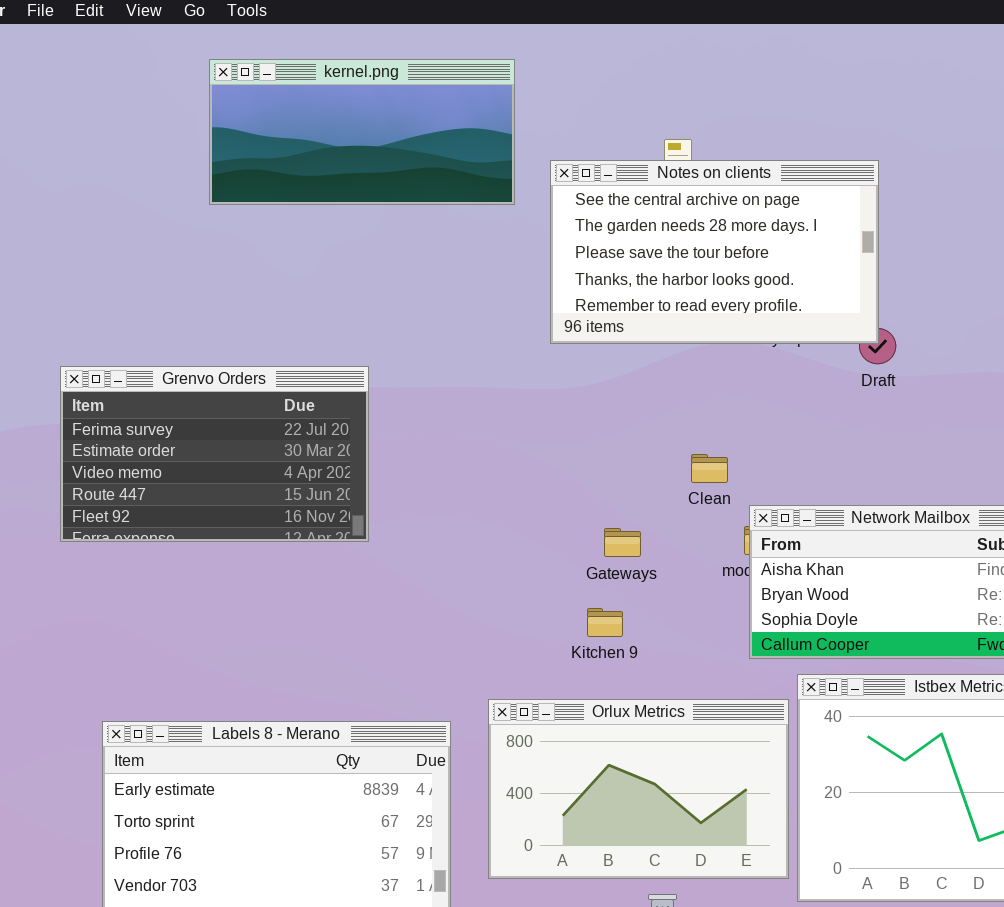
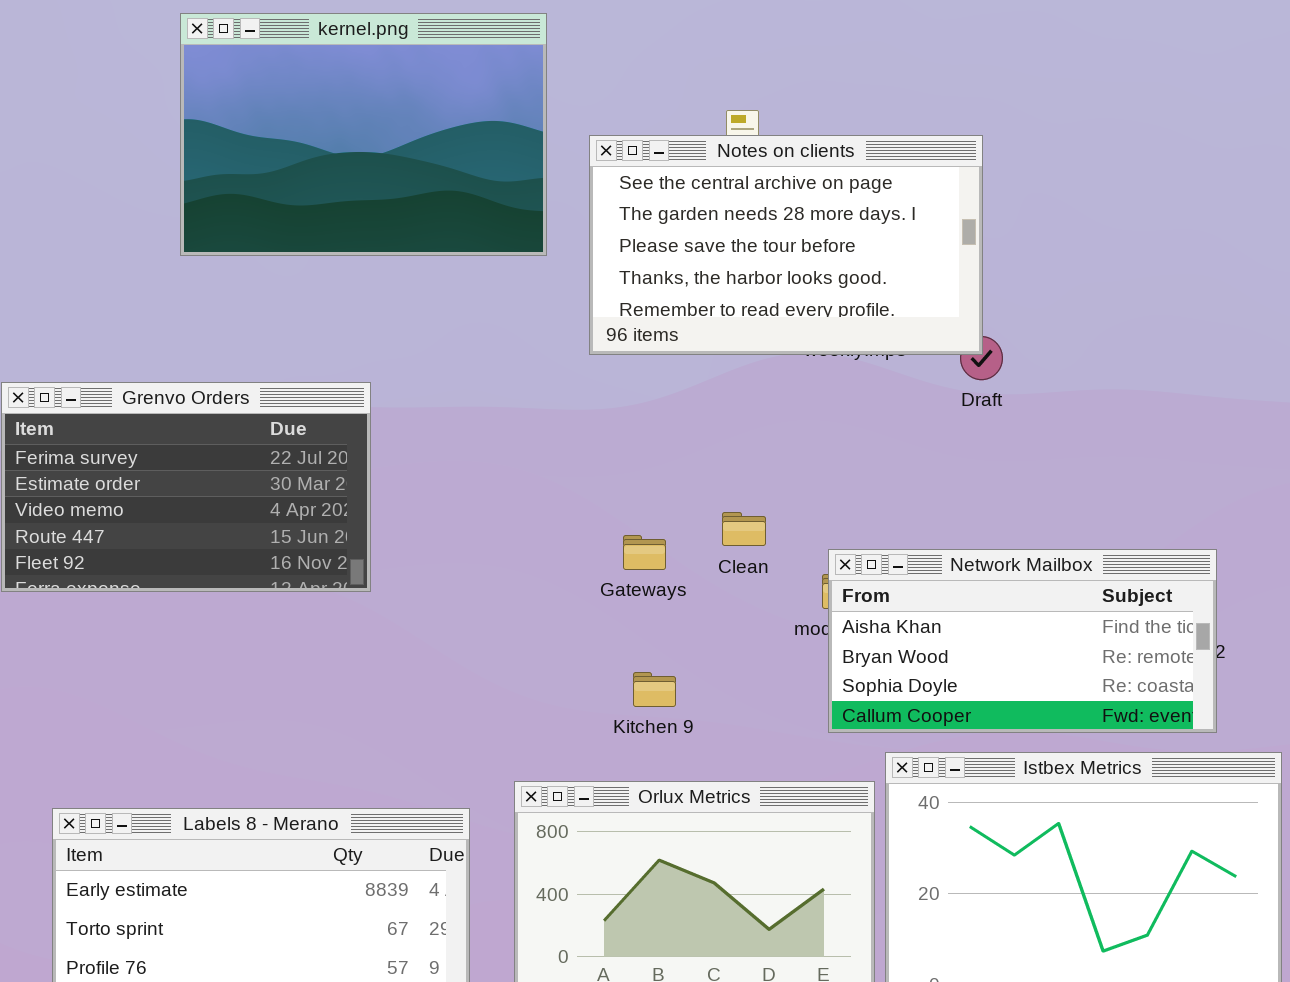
kernel.png: [209,59,515,205] -> [180,13,547,256], resized
Clean: [691,454,728,483] -> [722,512,766,546], moved
Gateways: [604,528,641,557] -> [623,535,666,570], moved

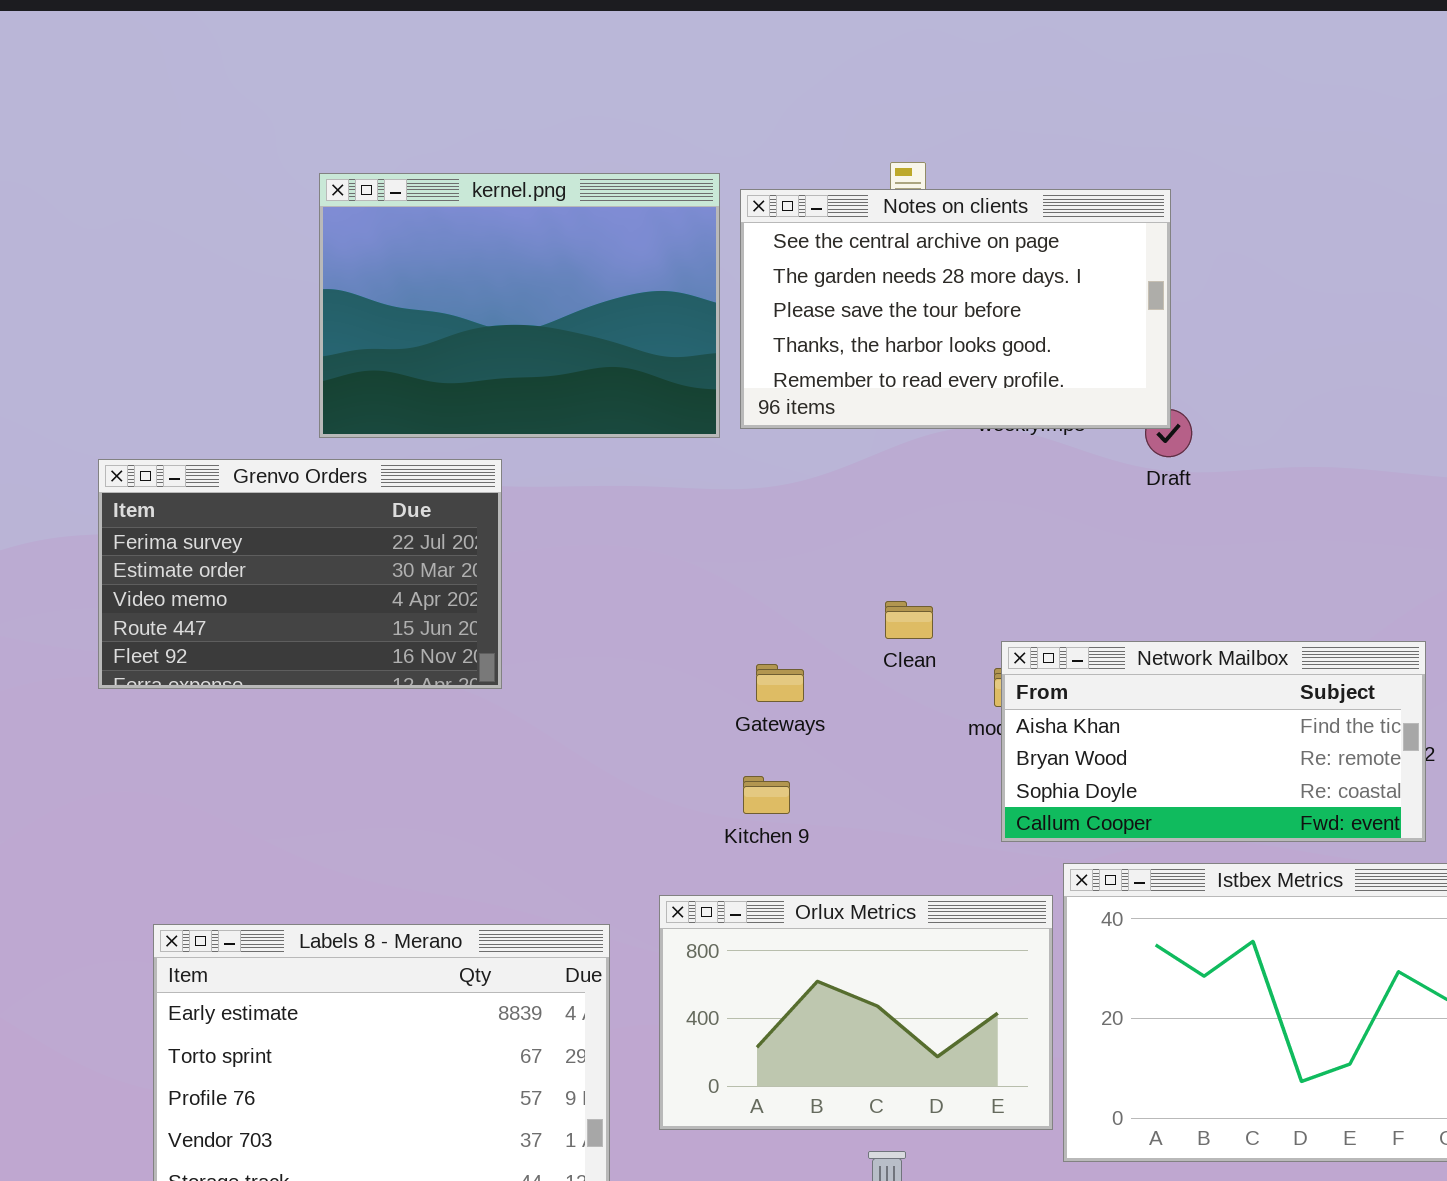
kernel.png: [180,13,547,256] -> [319,173,720,438], moved
Gateways: [623,535,666,570] -> [756,664,804,702], moved
Kitchen 9: [633,672,676,707] -> [743,776,790,814], moved

